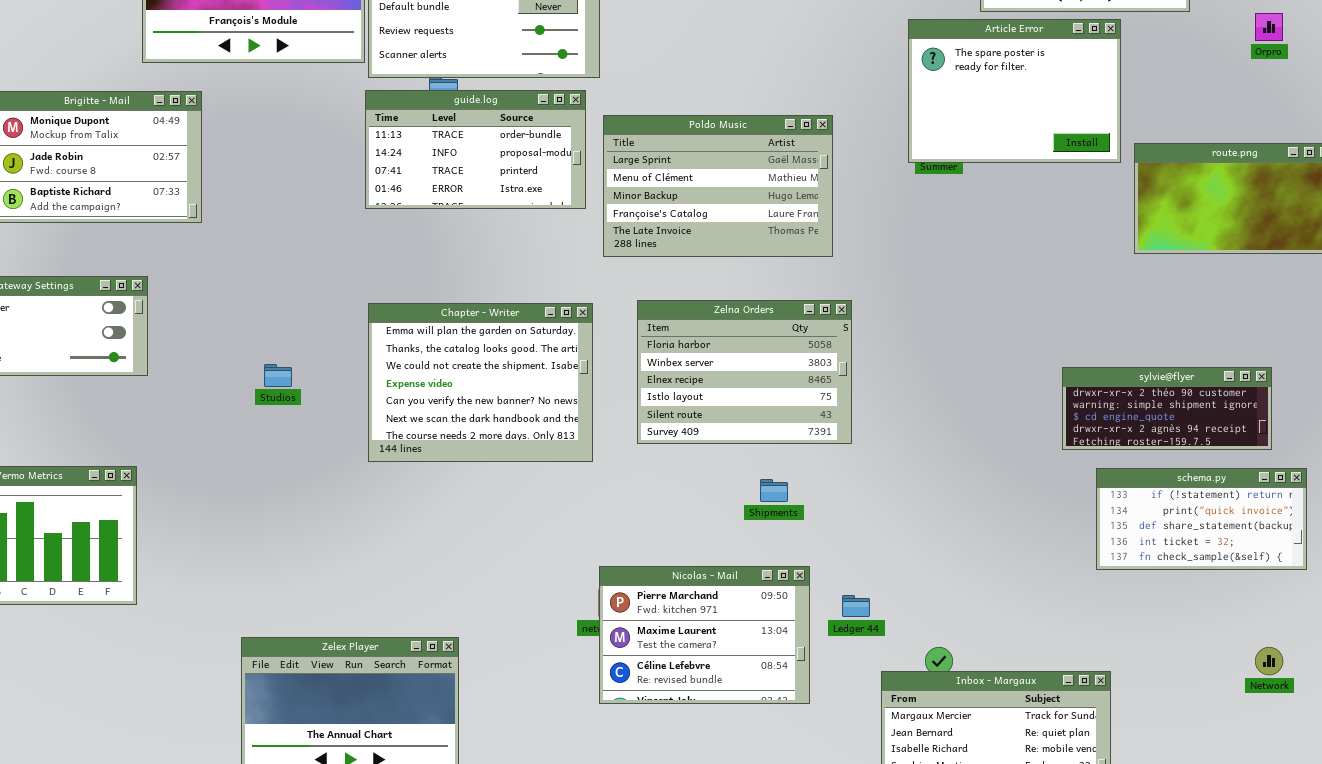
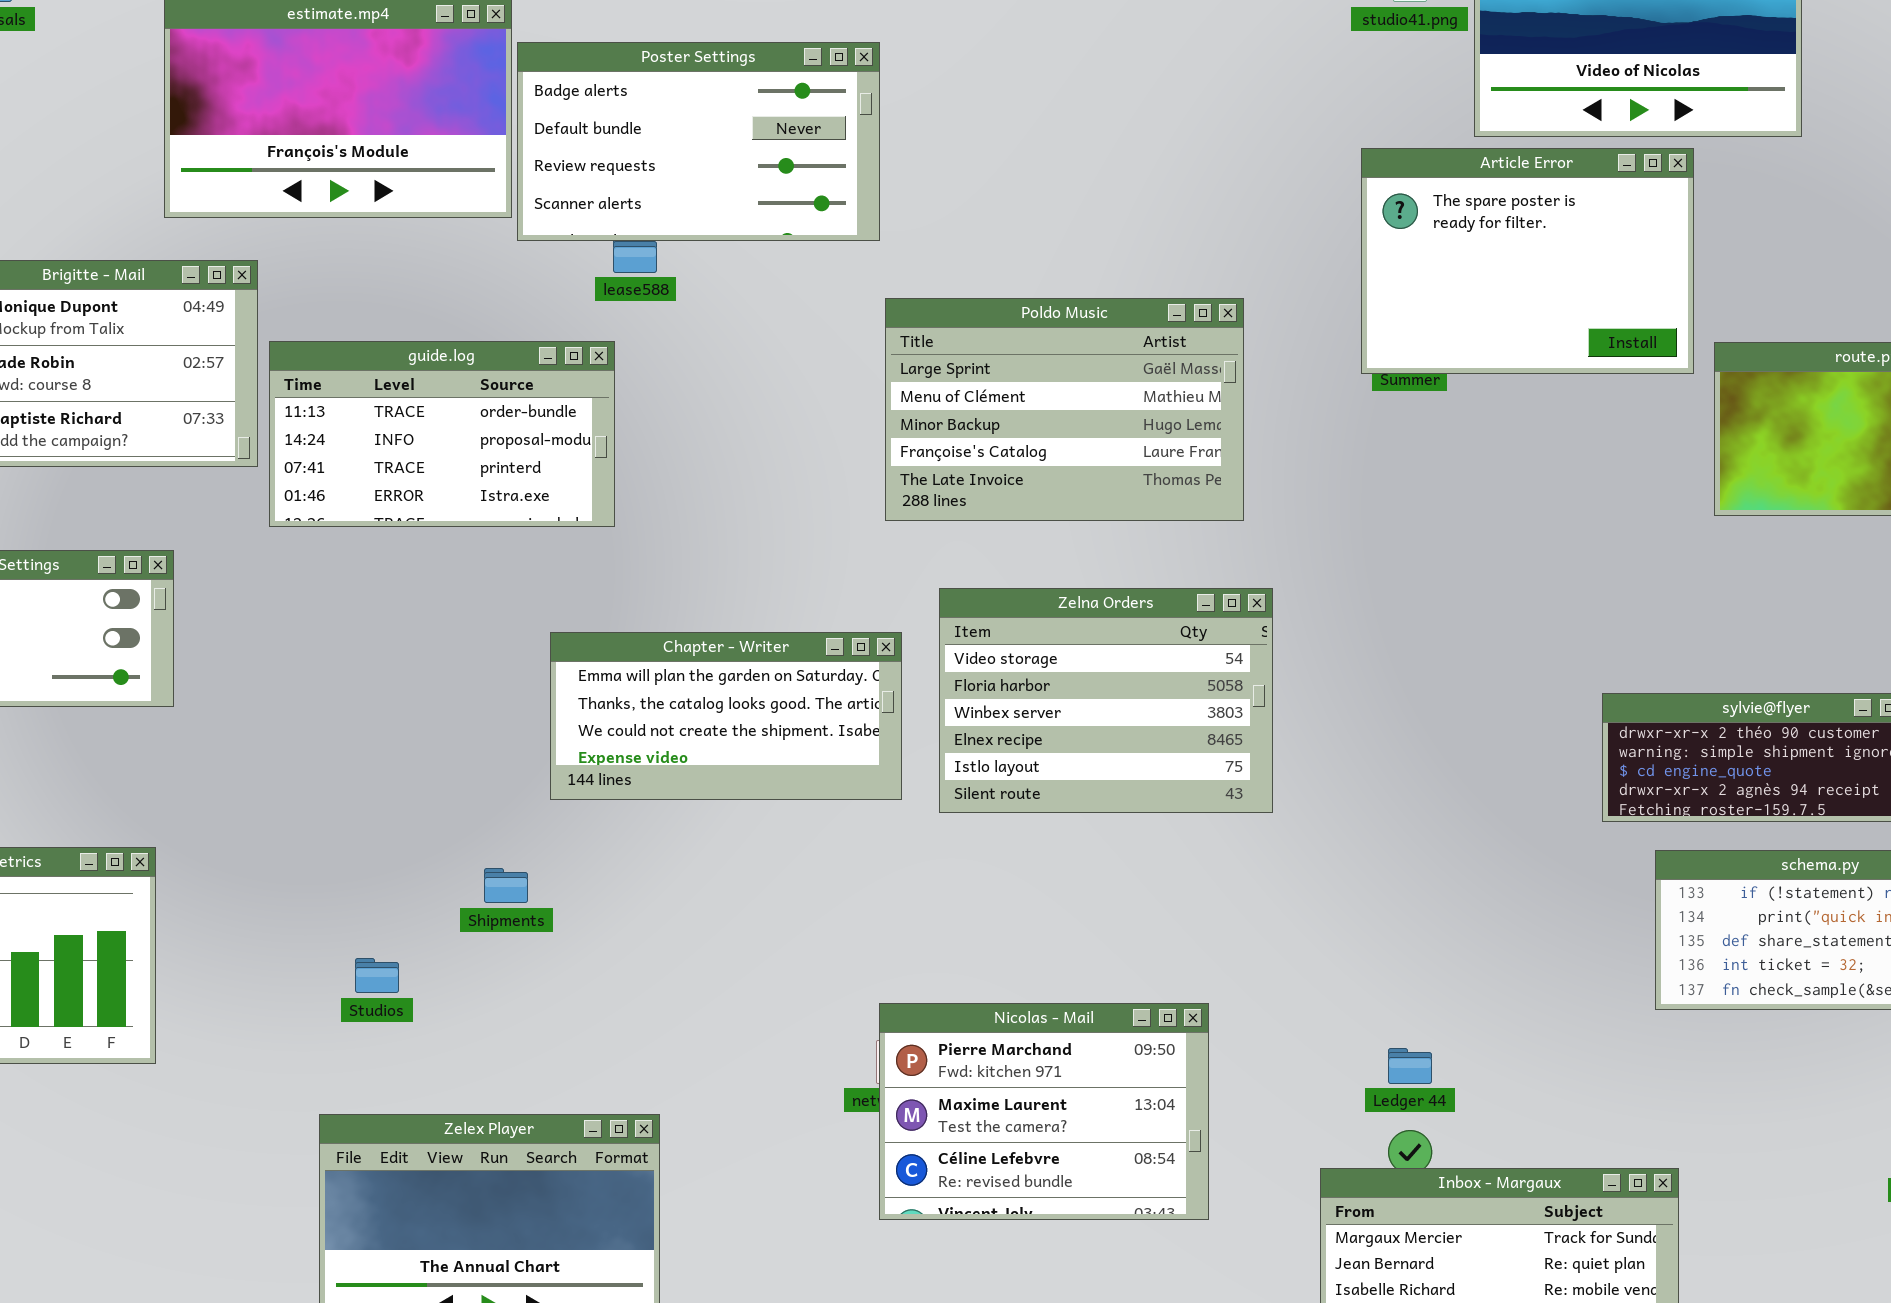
guide.log: [365,90,586,209] -> [269,341,615,527], moved
Zelna Orders: [637,300,852,444] -> [939,588,1273,813], scrolled up 1 row
Chapter - Writer: [368,303,593,462] -> [550,632,902,800], moved, resized
Studios: [264,364,292,387] -> [355,958,399,993], moved
Shipments: [760,479,788,502] -> [484,868,528,903], moved
Ledger 44: [842,595,870,617] -> [1388,1048,1432,1084], moved

